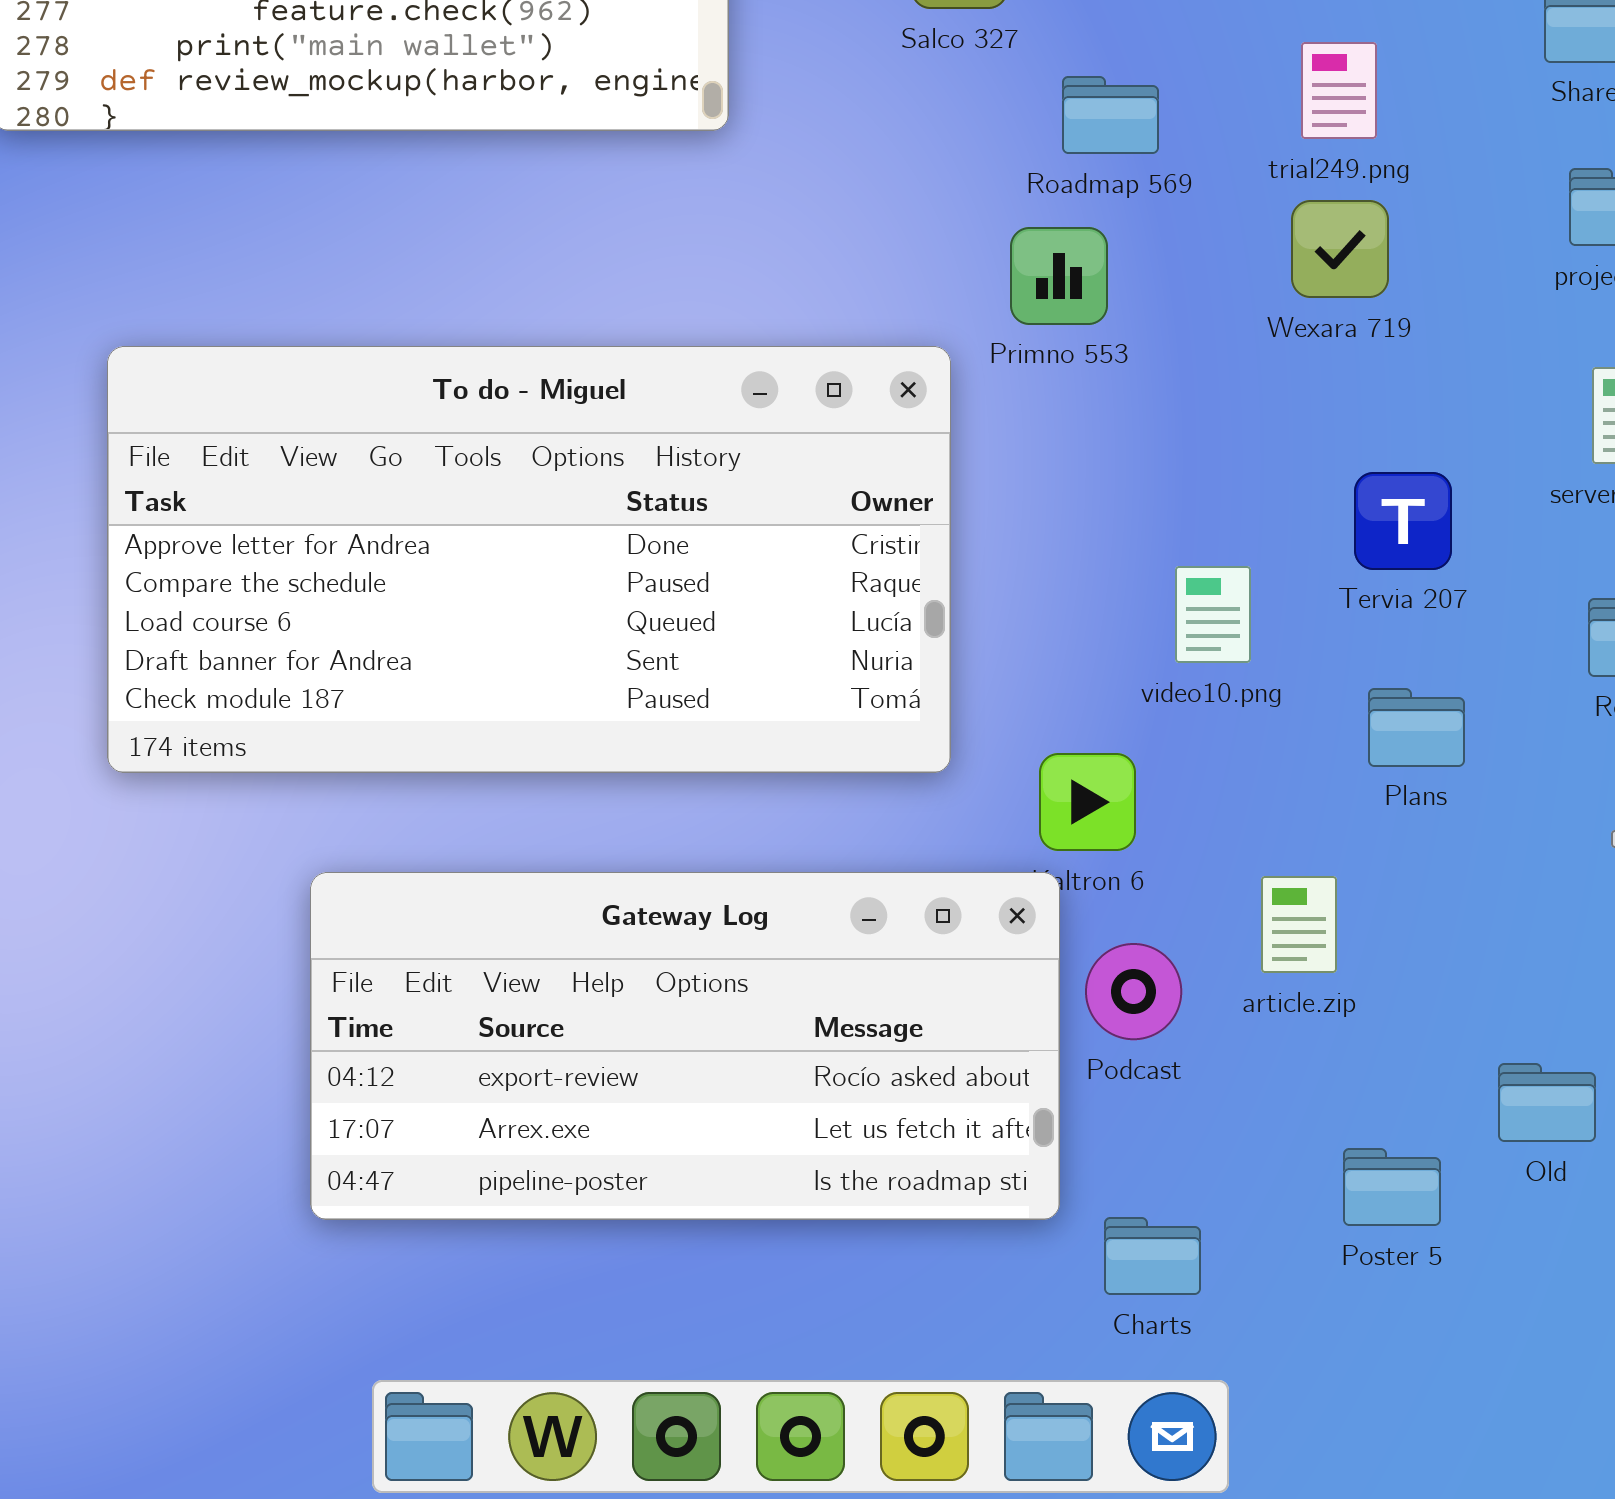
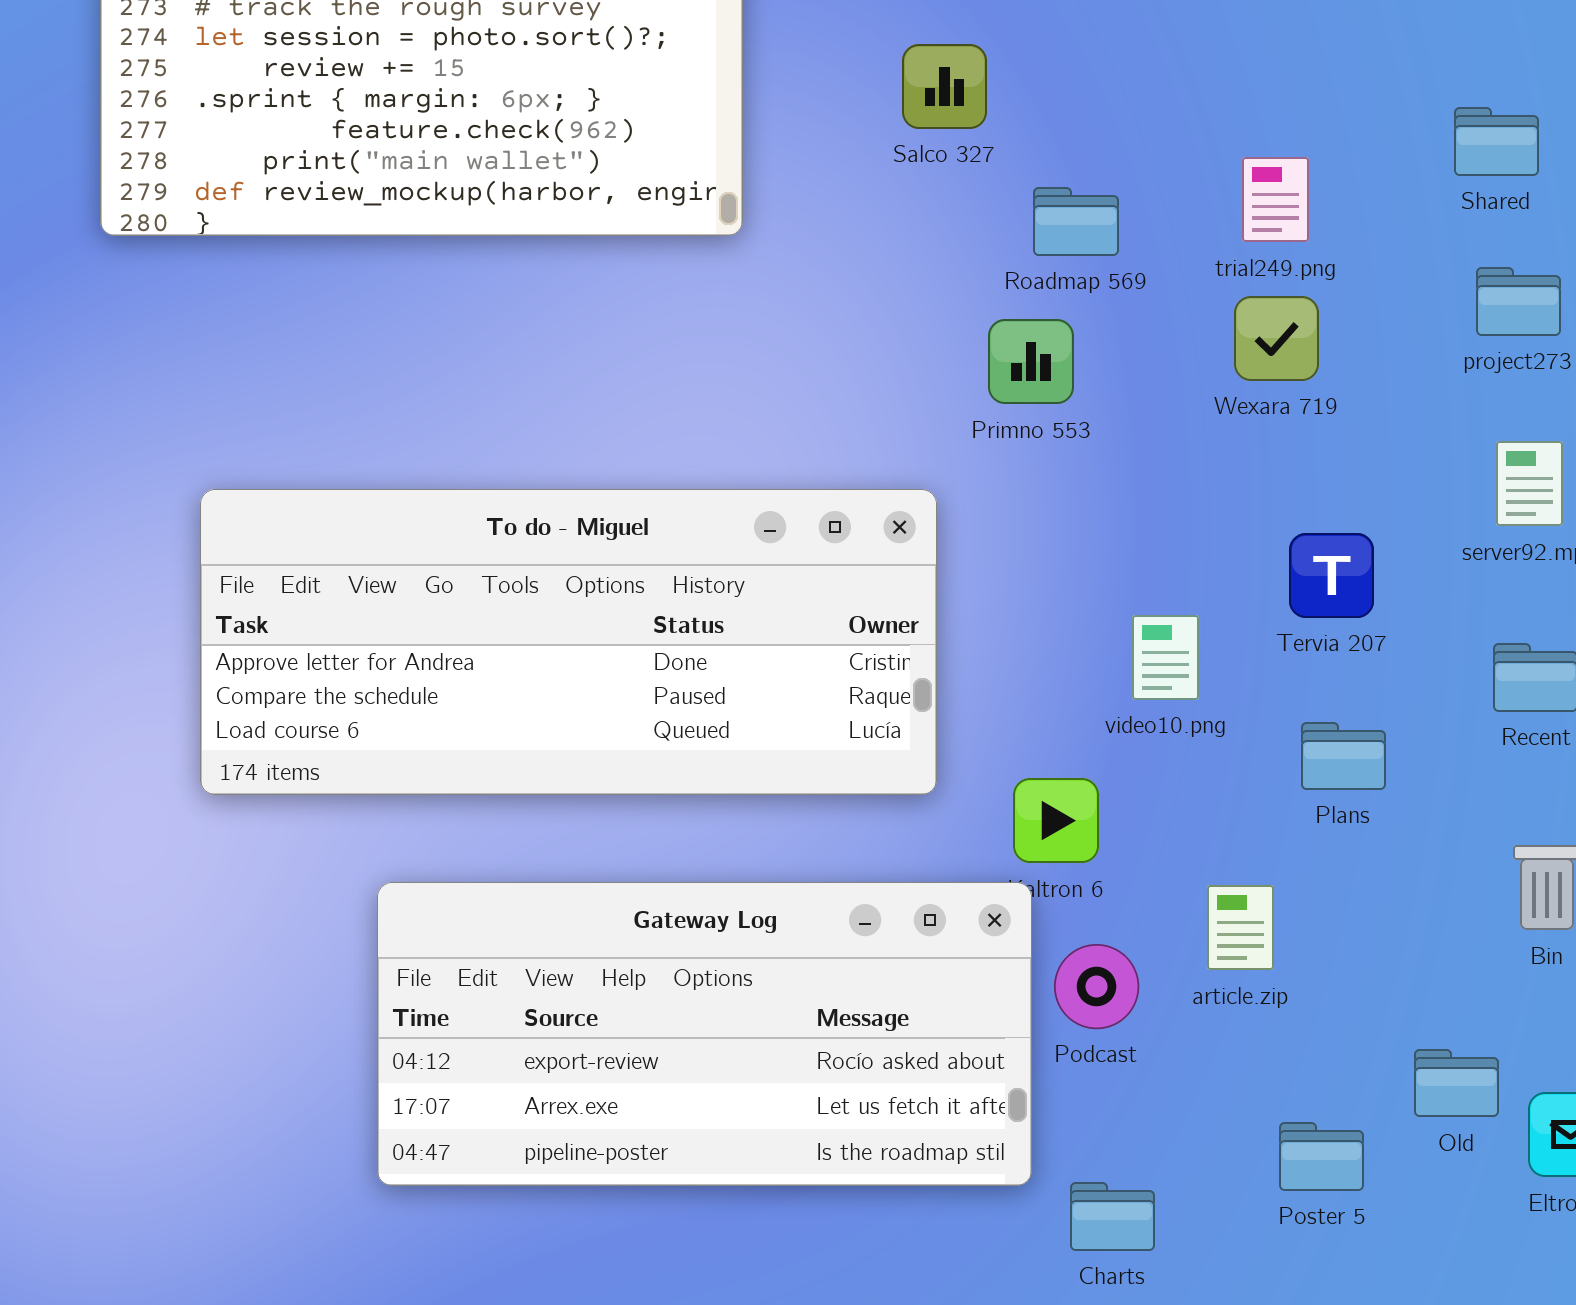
To do - Miguel: [107,346,951,773] -> [200,489,937,795], resized

